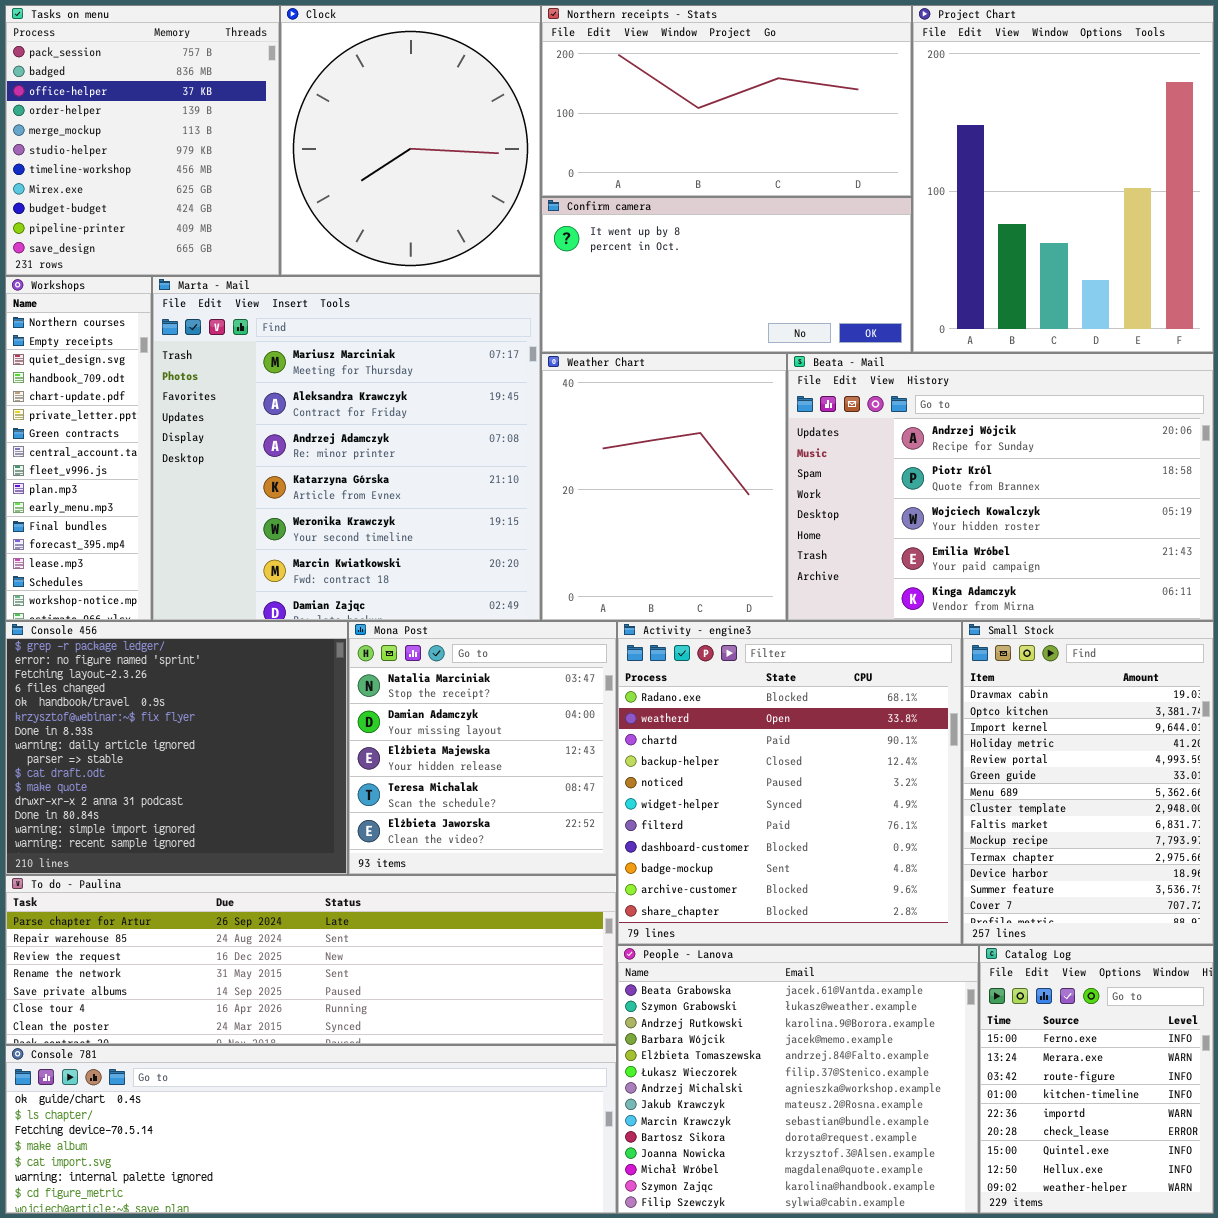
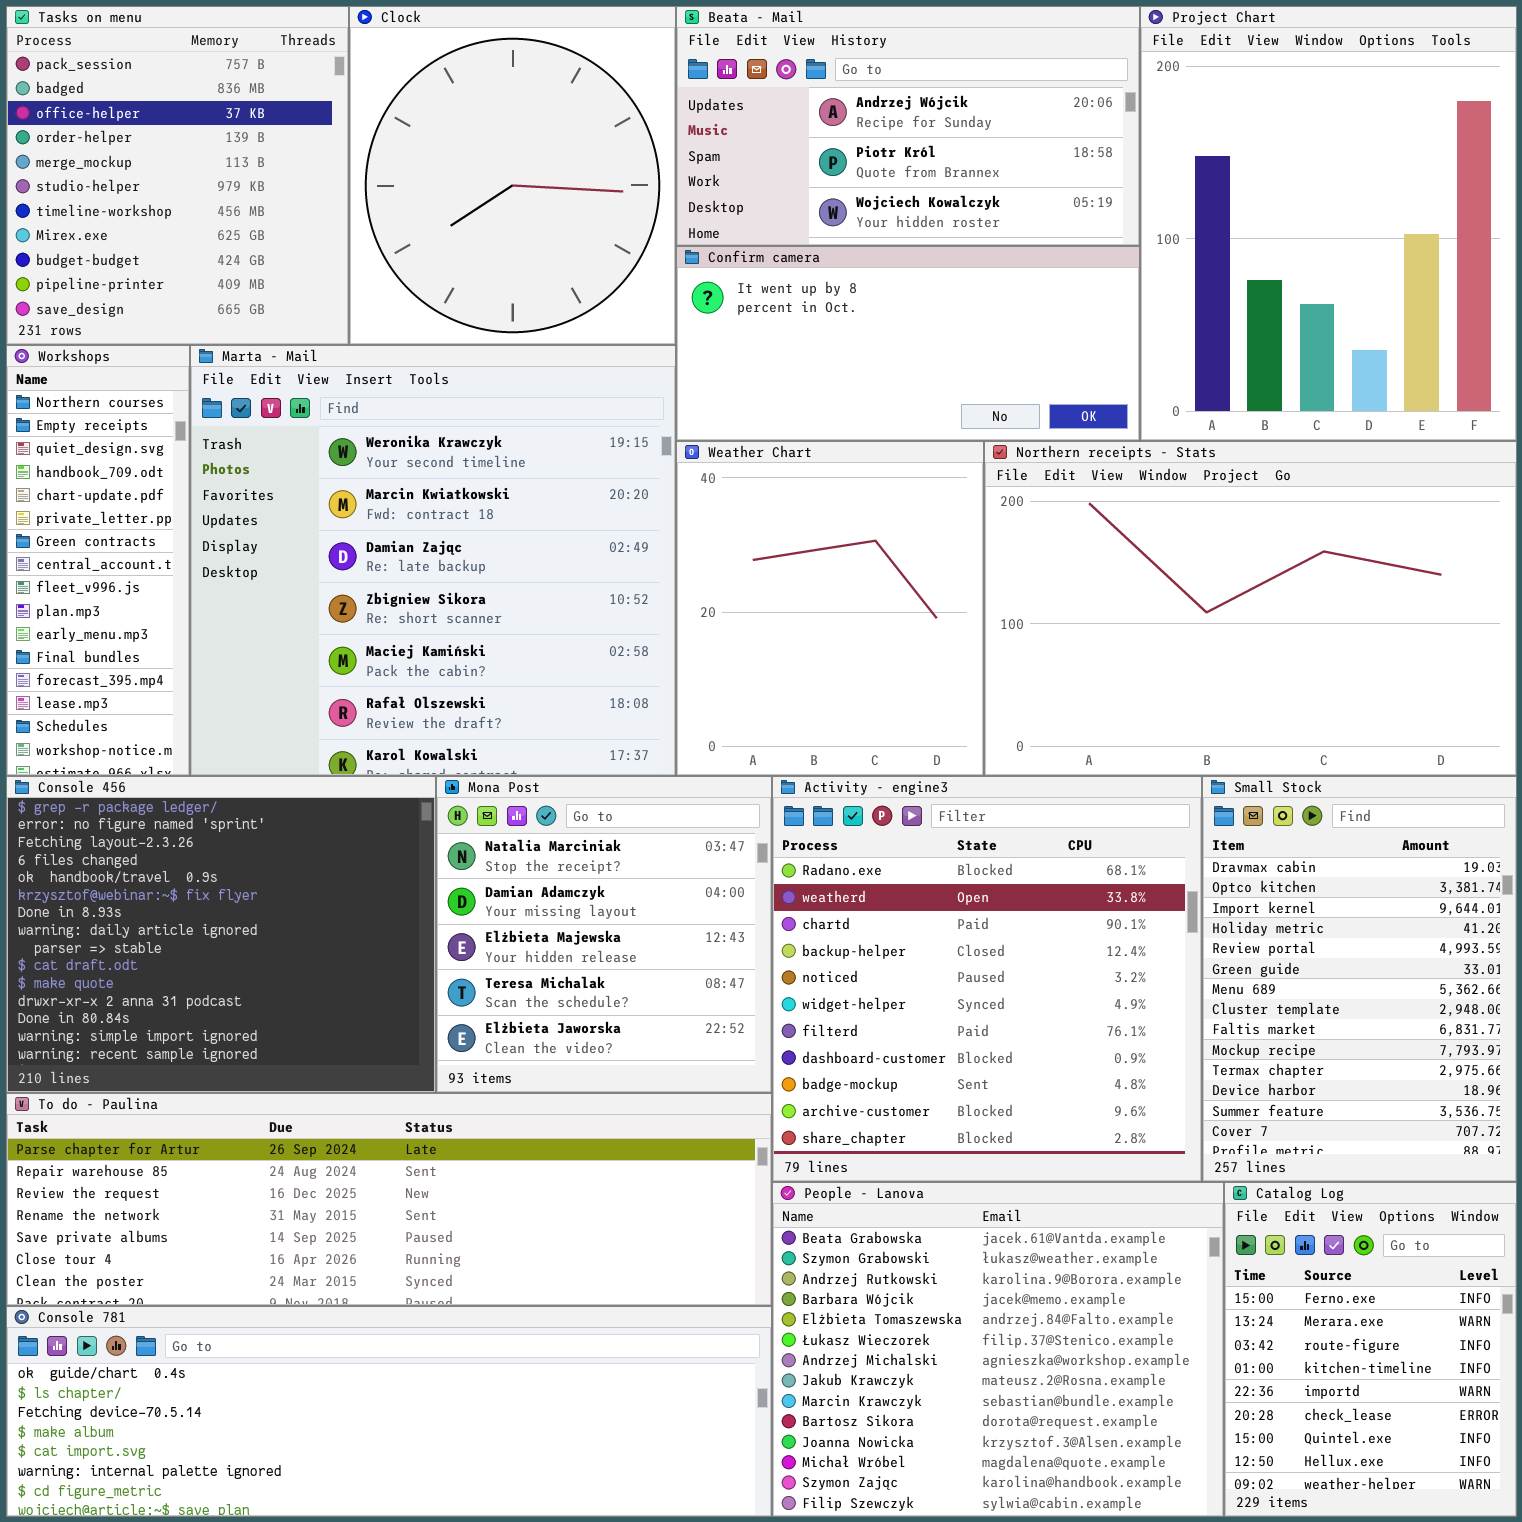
Northern receipts - Stats: [541,5,912,197] -> [984,441,1517,776], moved, resized
Marta - Mail: [152,276,541,621] -> [190,345,676,776], scrolled down 4 rows
Beata - Mail: [787,353,1214,621] -> [676,6,1140,246], moved, resized

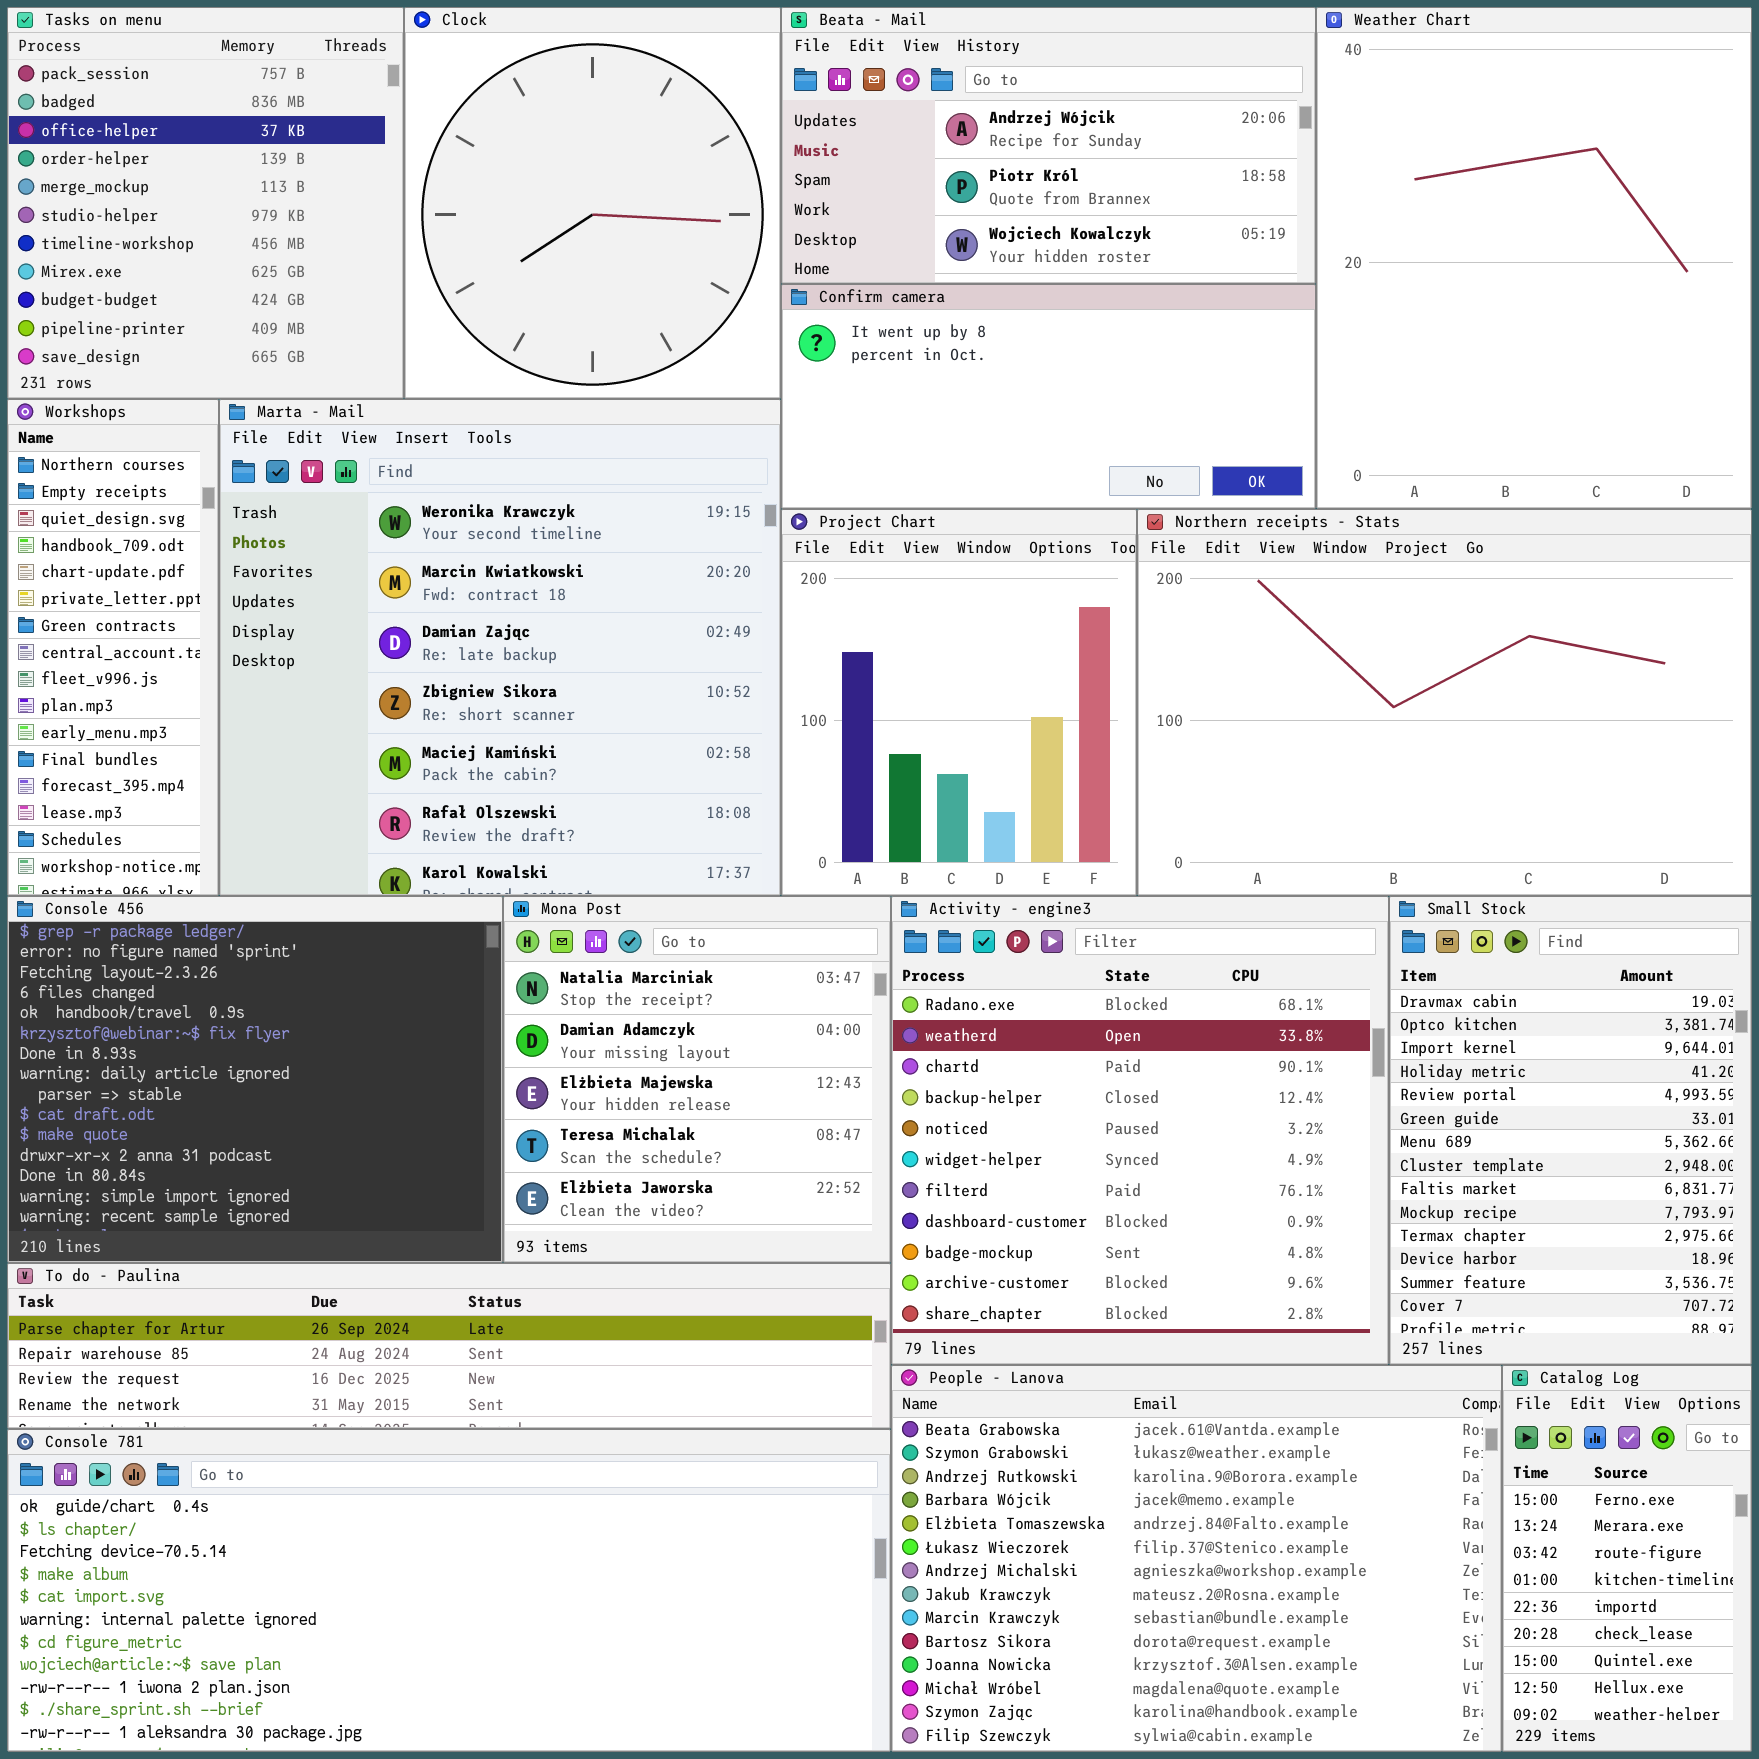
Project Chart: [1140,6,1517,441] -> [781,509,1137,896], moved, resized
Weather Chart: [676,441,984,776] -> [1316,7,1752,509], moved, resized
To do - Paulina: [6,1093,772,1306] -> [7,1263,891,1429], resized
People - Lanova: [772,1182,1224,1517] -> [891,1365,1502,1752], resized
Catalog Log: [1224,1182,1517,1517] -> [1502,1365,1752,1752], resized
Console 781: [6,1306,772,1517] -> [7,1429,891,1752], resized

